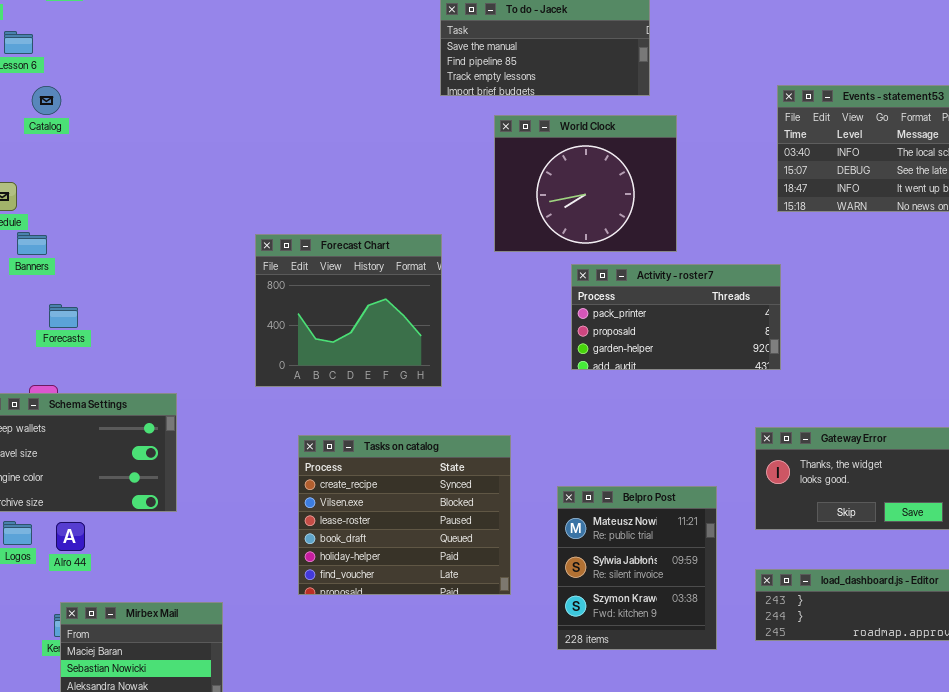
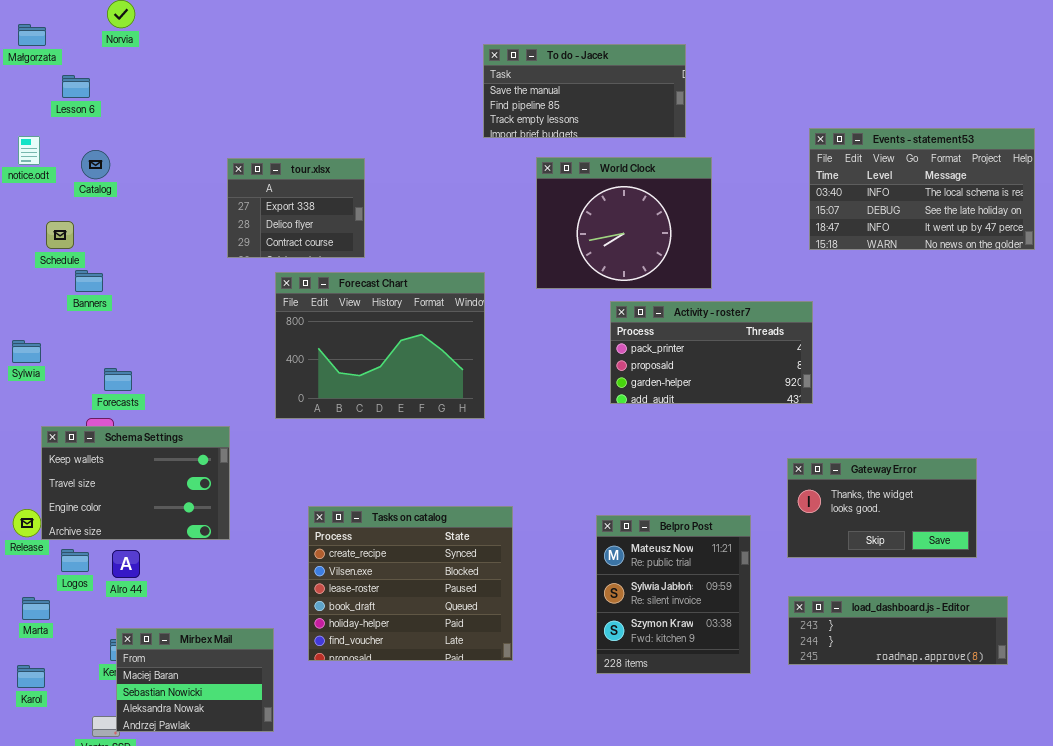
Catalog: [32,86,61,115] -> [81,150,110,179], moved
tour.xlsx: none -> [227,158,365,258], opened
Forecast Chart: [255,234,442,387] -> [275,272,485,419], resized
Forecasts: [49,304,78,328] -> [104,368,132,391], moved
Tasks on catalog: [298,435,511,595] -> [308,506,513,661], moved

